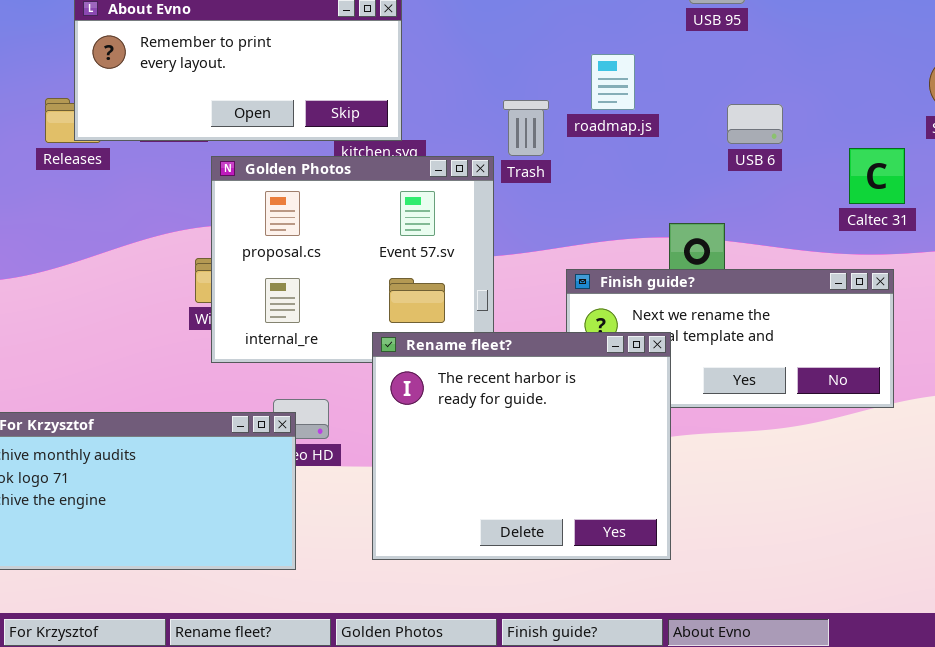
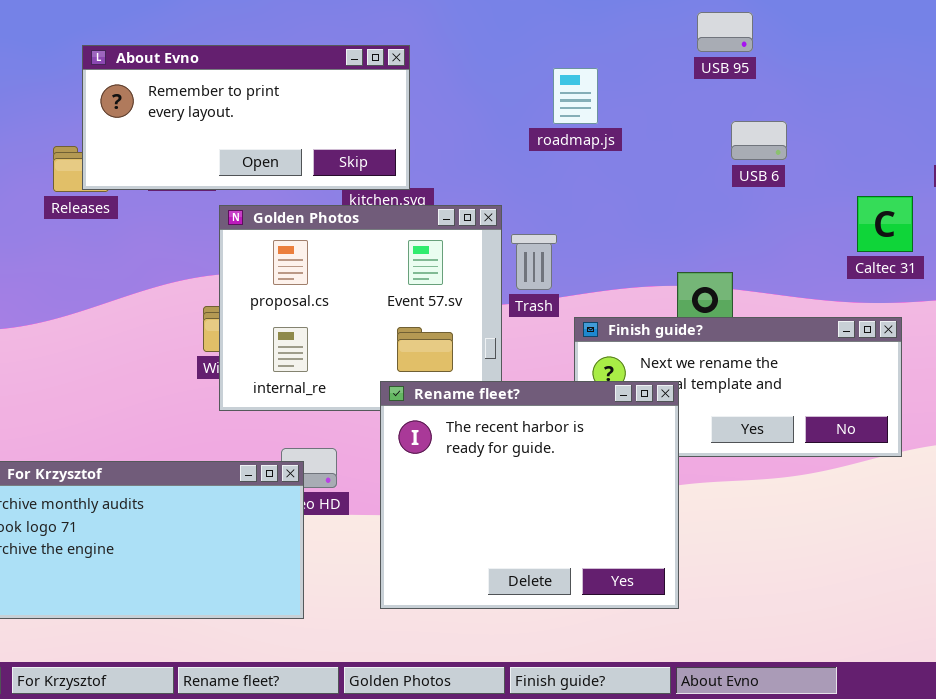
roadmap.js: [591,54,635,110] -> [553,68,598,124], moved
Trash: [503,100,549,156] -> [511,234,557,290], moved
USB 6: [727,104,783,144] -> [731,121,787,160], moved

